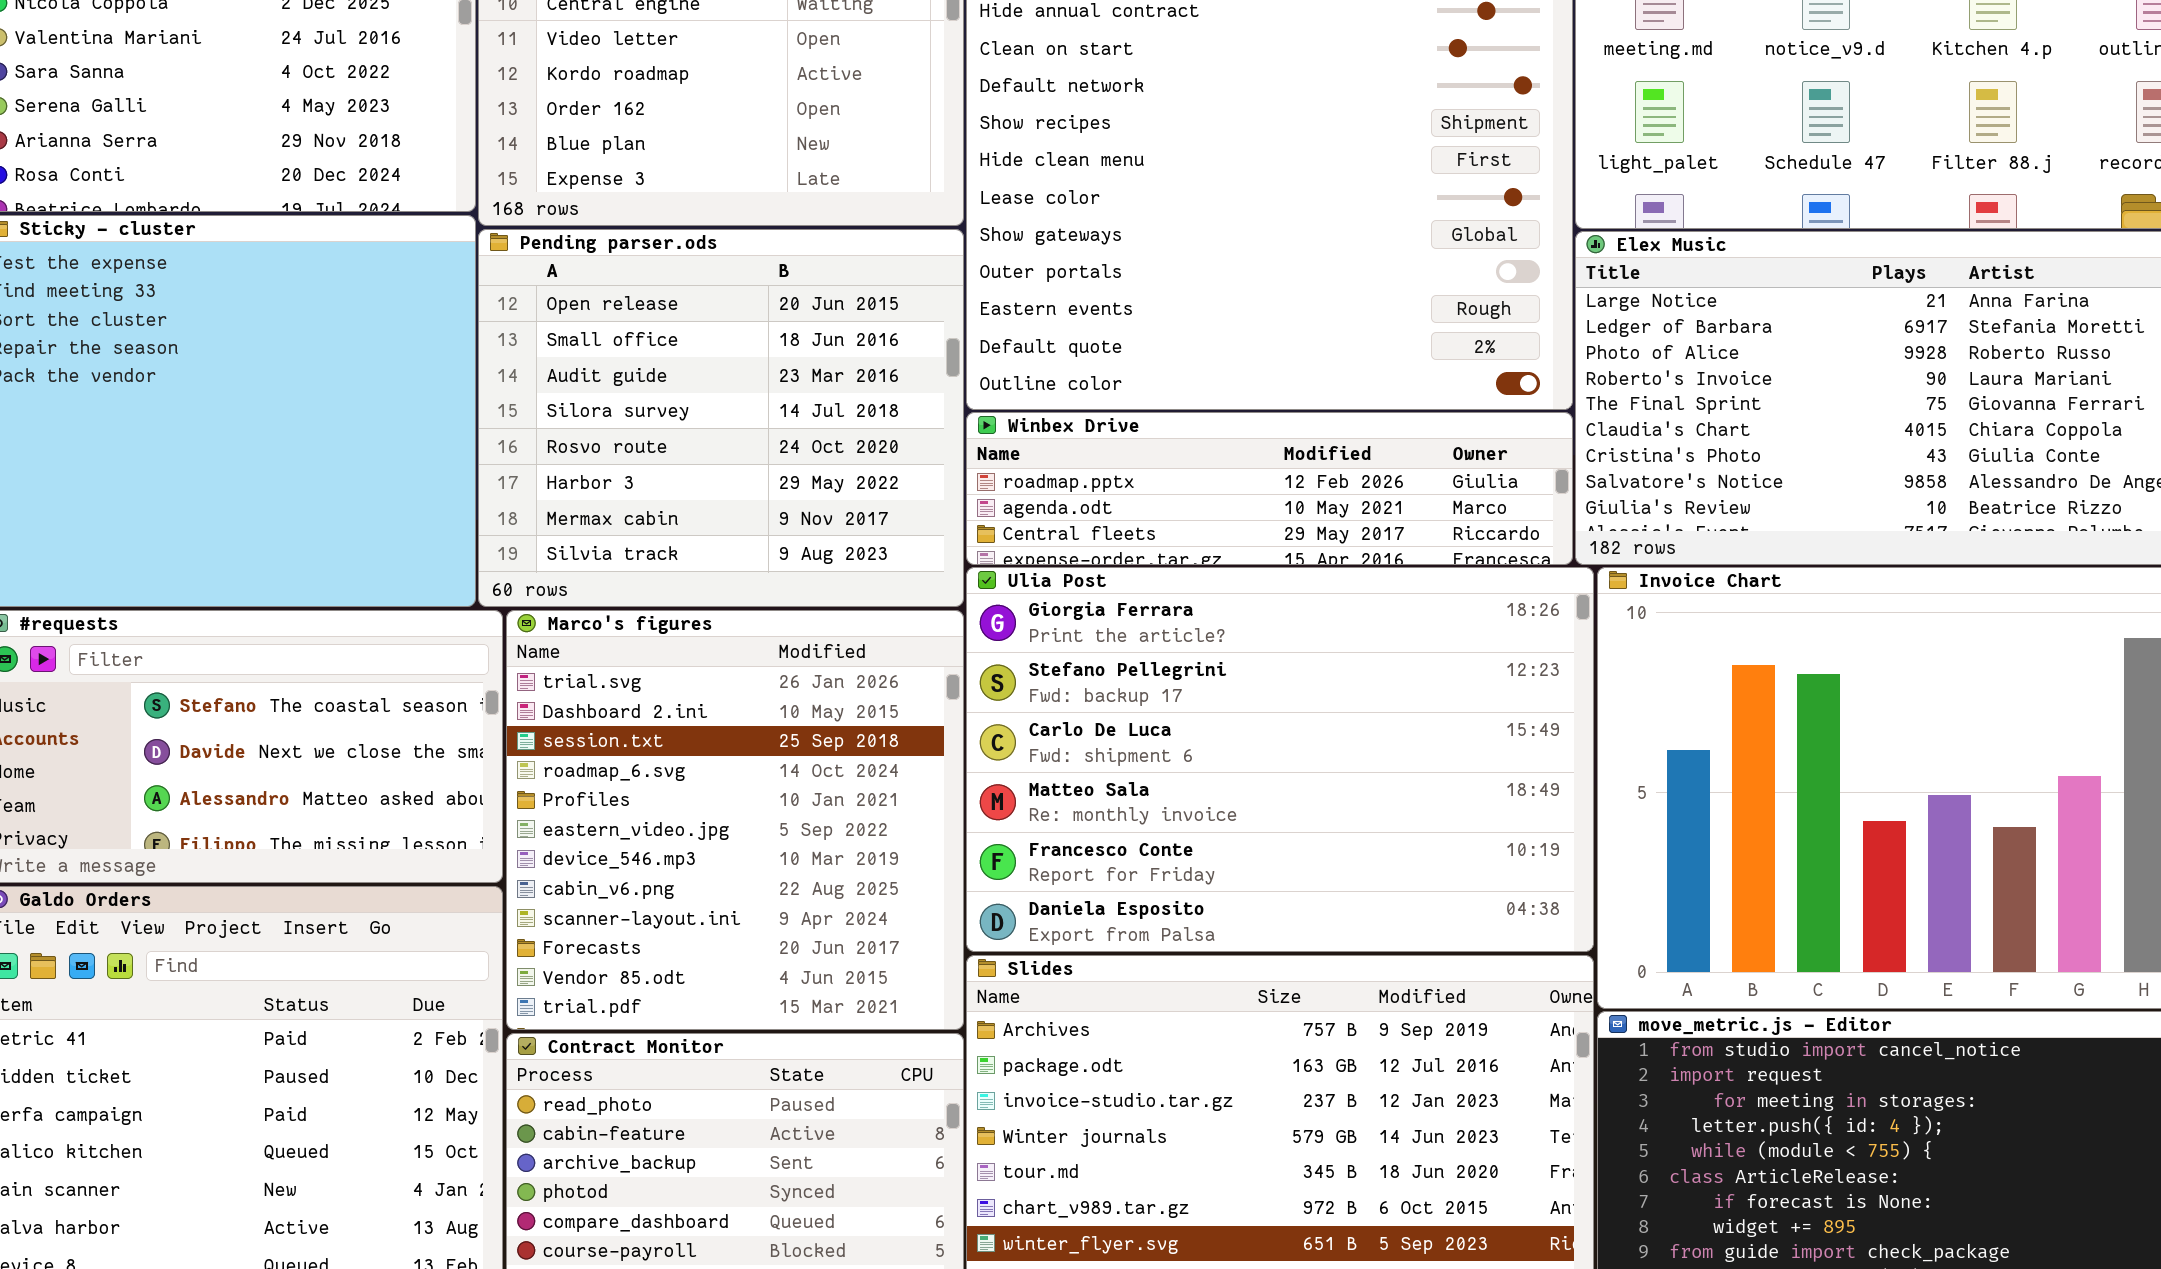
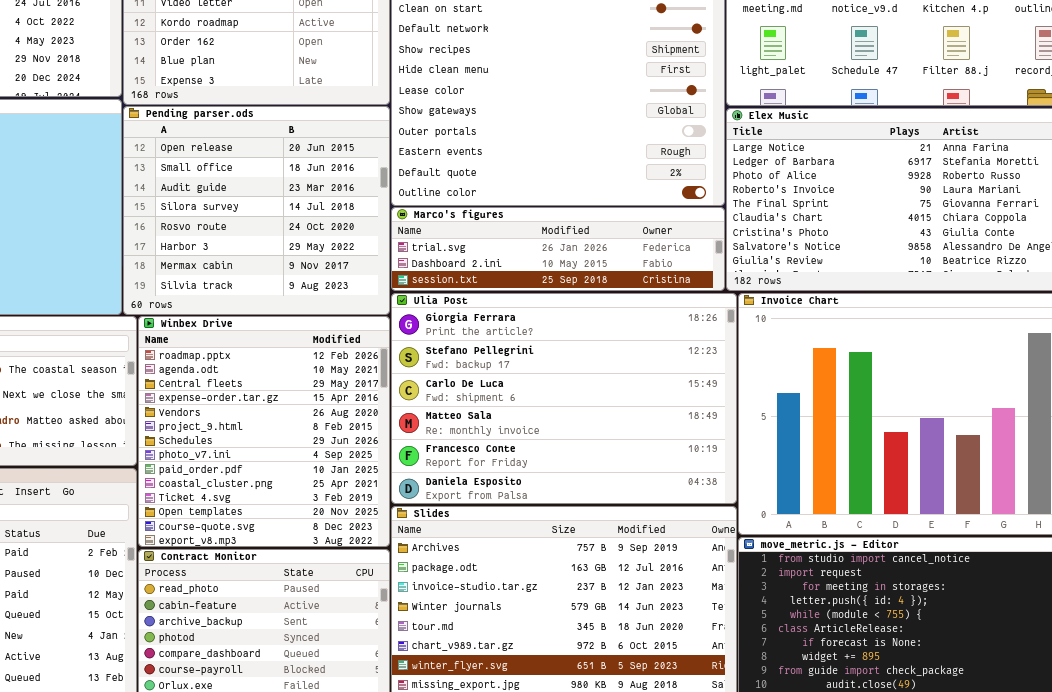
Winbex Drive: [966,412,1573,565] -> [138,316,390,547], moved, resized
Marco's figures: [506,610,964,1030] -> [391,207,725,291], moved, resized

